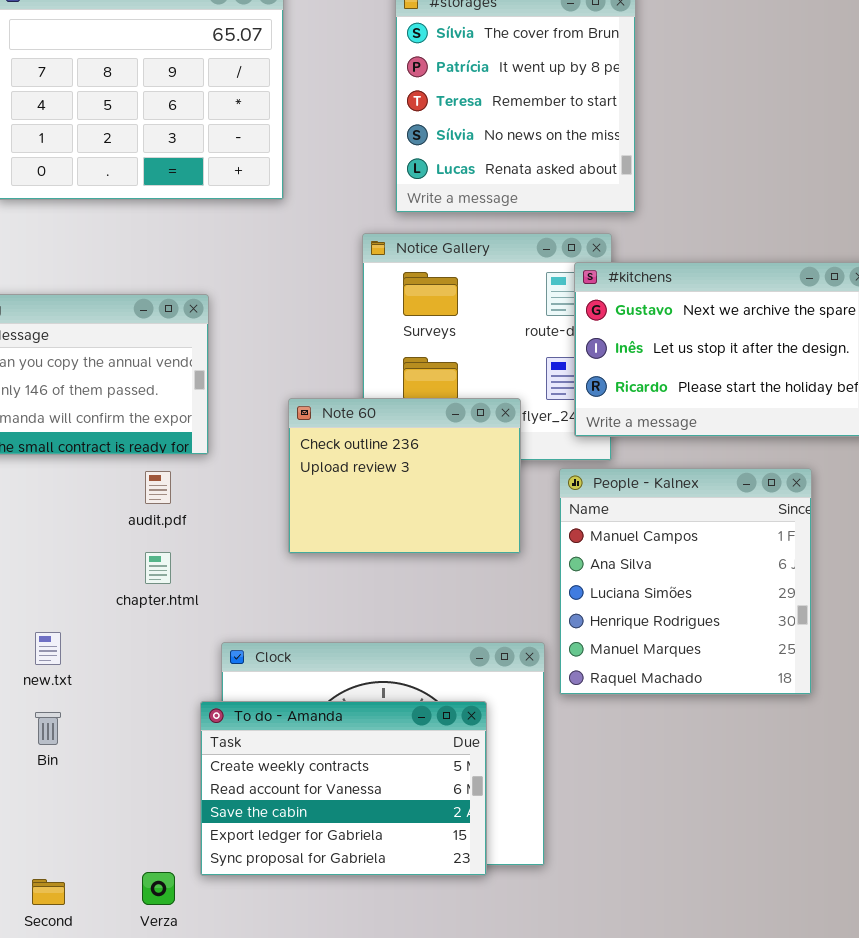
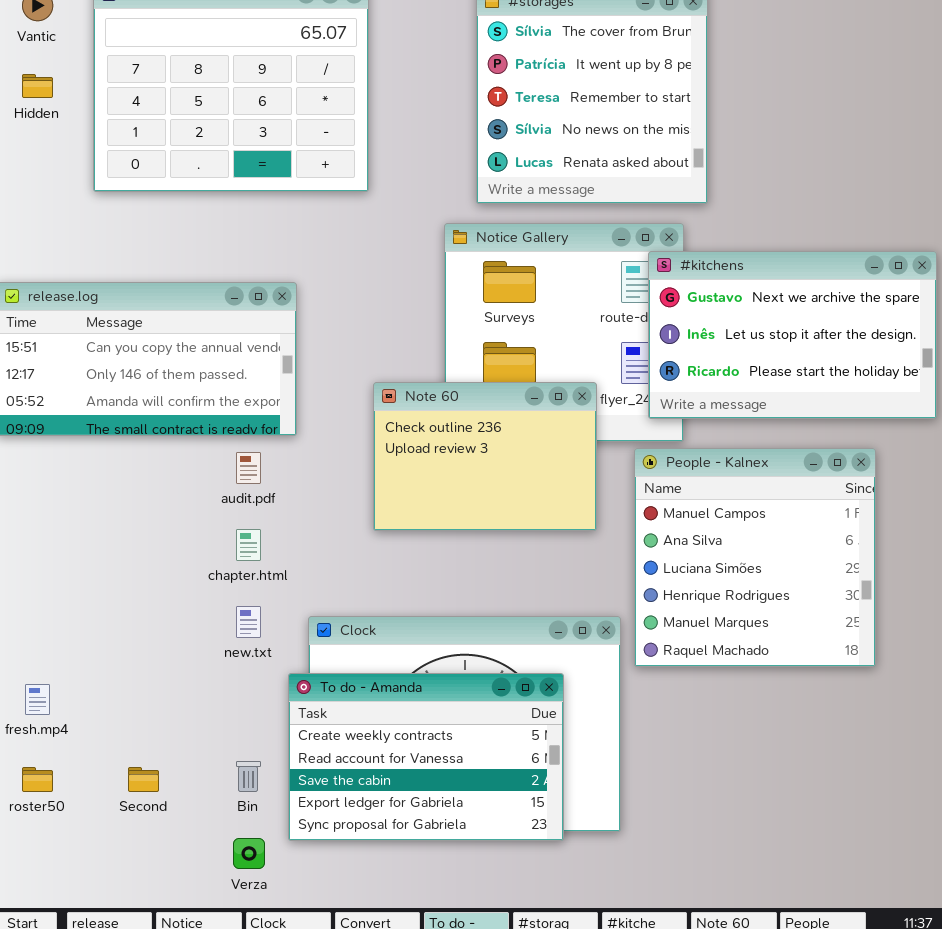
new.txt: [35,632,61,665] -> [236,606,261,638], moved
Bin: [35,712,61,745] -> [236,761,261,792], moved
Second: [32,879,65,905] -> [128,767,159,792], moved

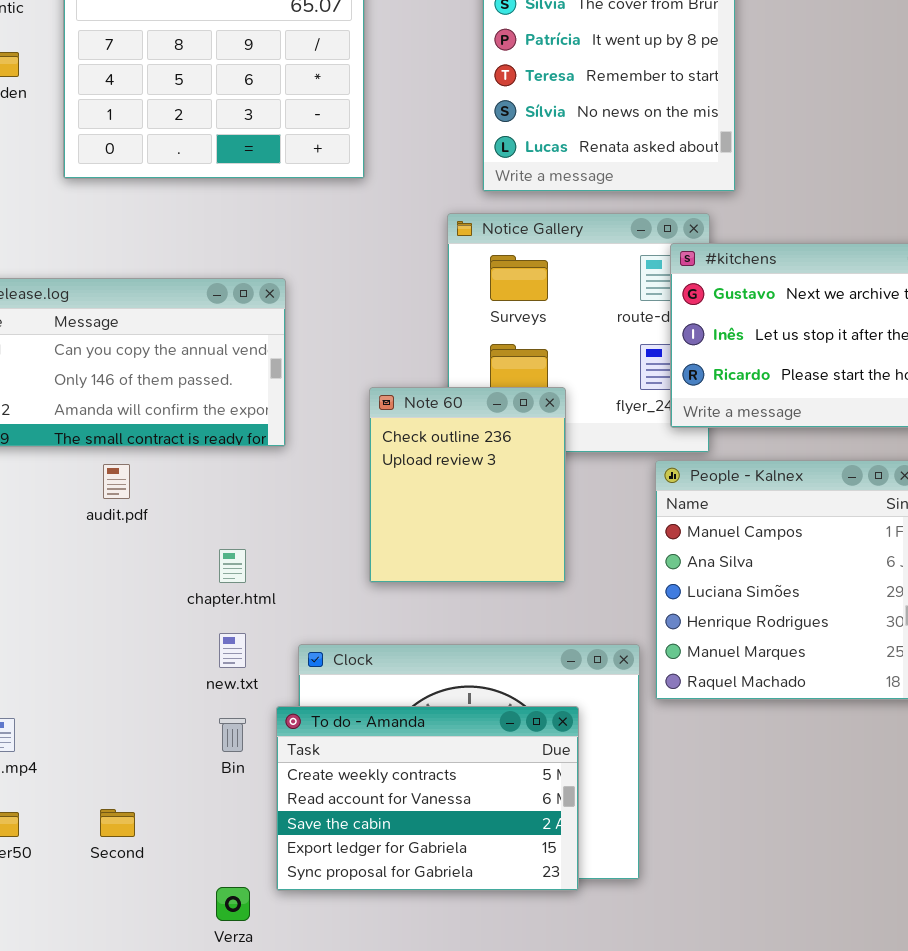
Note 60: [373,382,597,531] -> [369,387,566,583], resized
audit.pdf: [236,452,261,484] -> [103,464,130,499], moved
Bin: [236,761,261,792] -> [219,718,246,752], moved

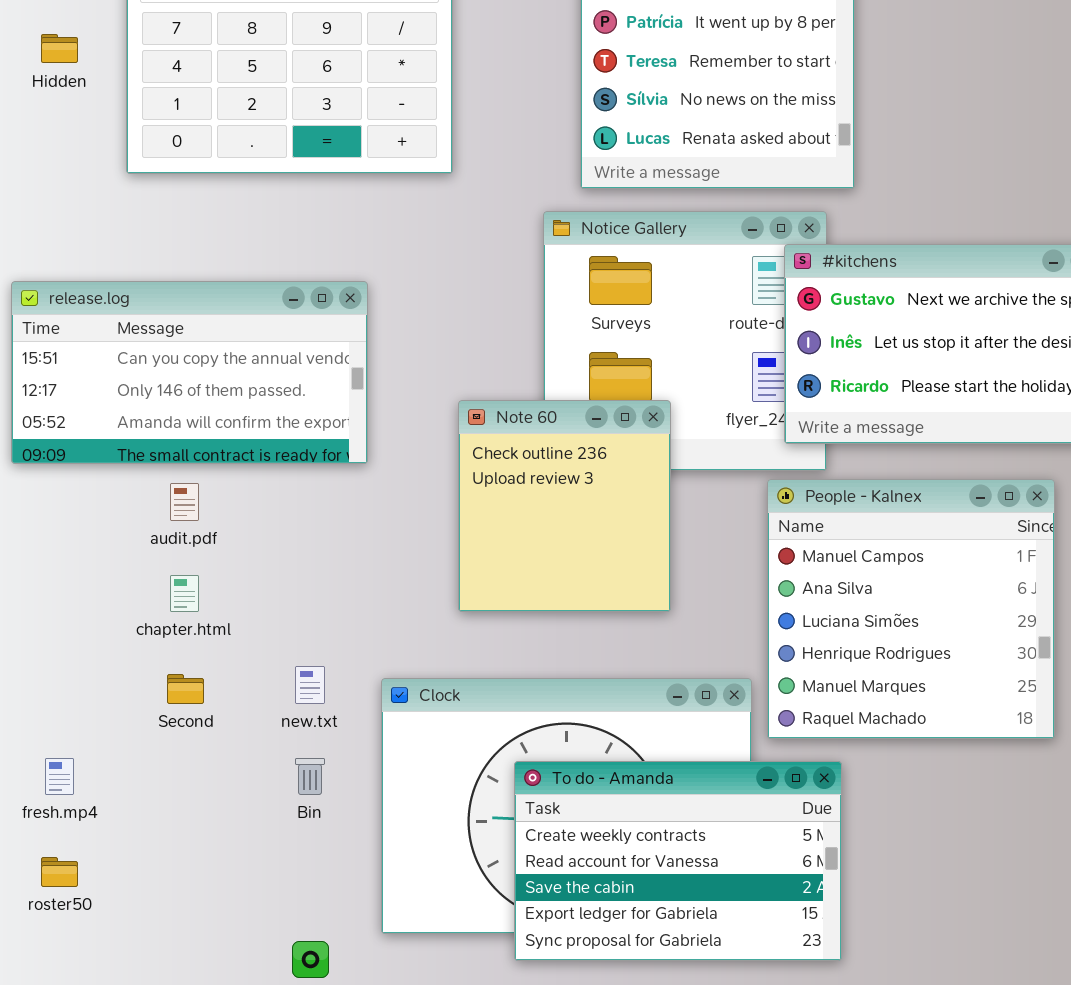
chapter.html: [219,549,246,583] -> [170,575,199,612], moved
To do - Amanda: [276,706,579,891] -> [514,761,842,961], moved
Second: [100,809,135,837] -> [167,674,204,704], moved

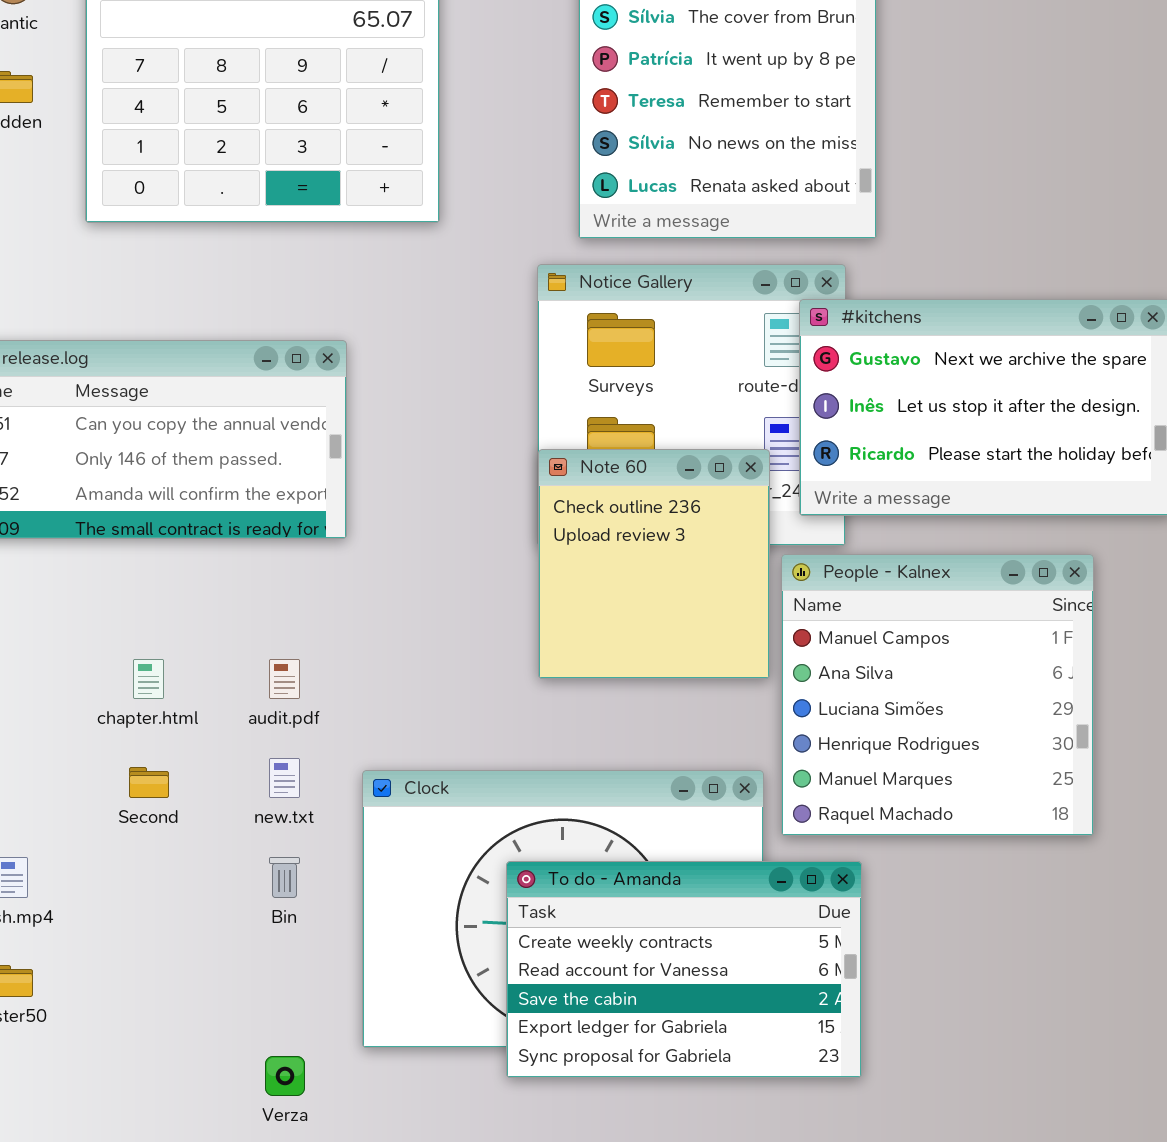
Note 60: [458,400,671,612] -> [538,449,770,679], moved
audit.pdf: [170,483,199,521] -> [269,659,300,699], moved

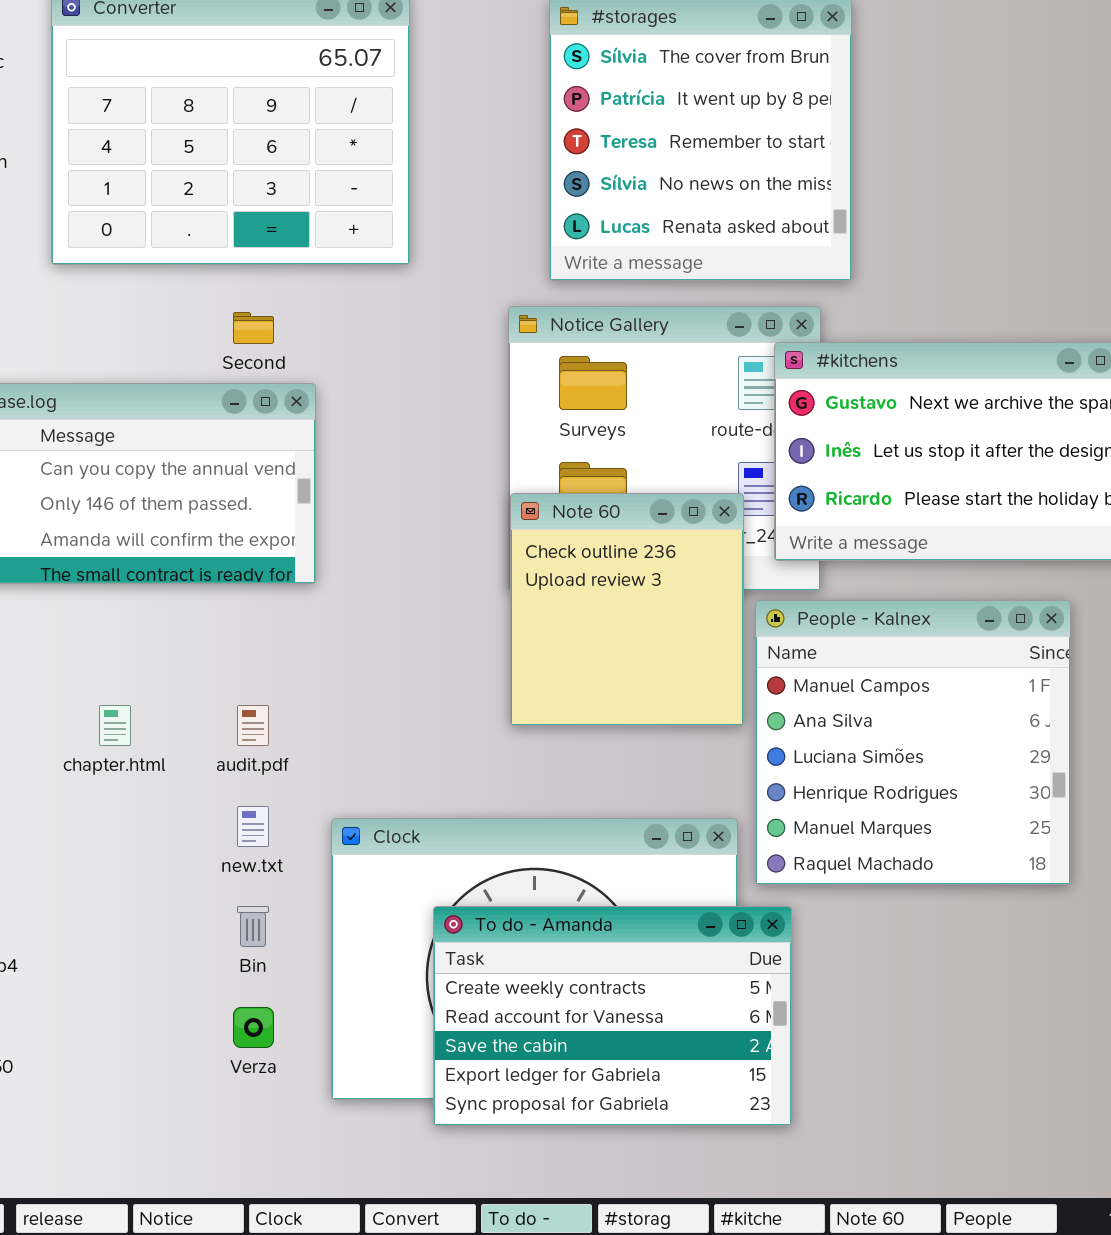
Second: [129,767,169,798] -> [233,312,274,344], moved
To do - Amanda: [506,861,862,1078] -> [433,906,792,1126], moved
Verza: [265,1056,305,1096] -> [233,1007,274,1048], moved

